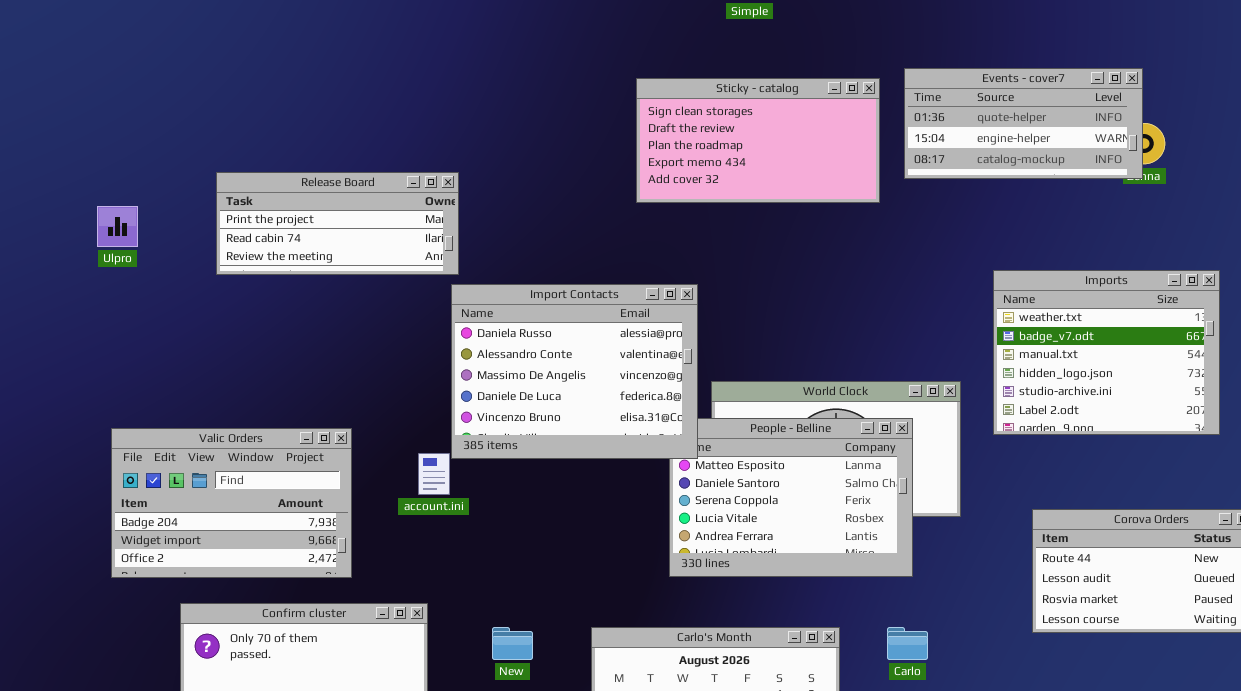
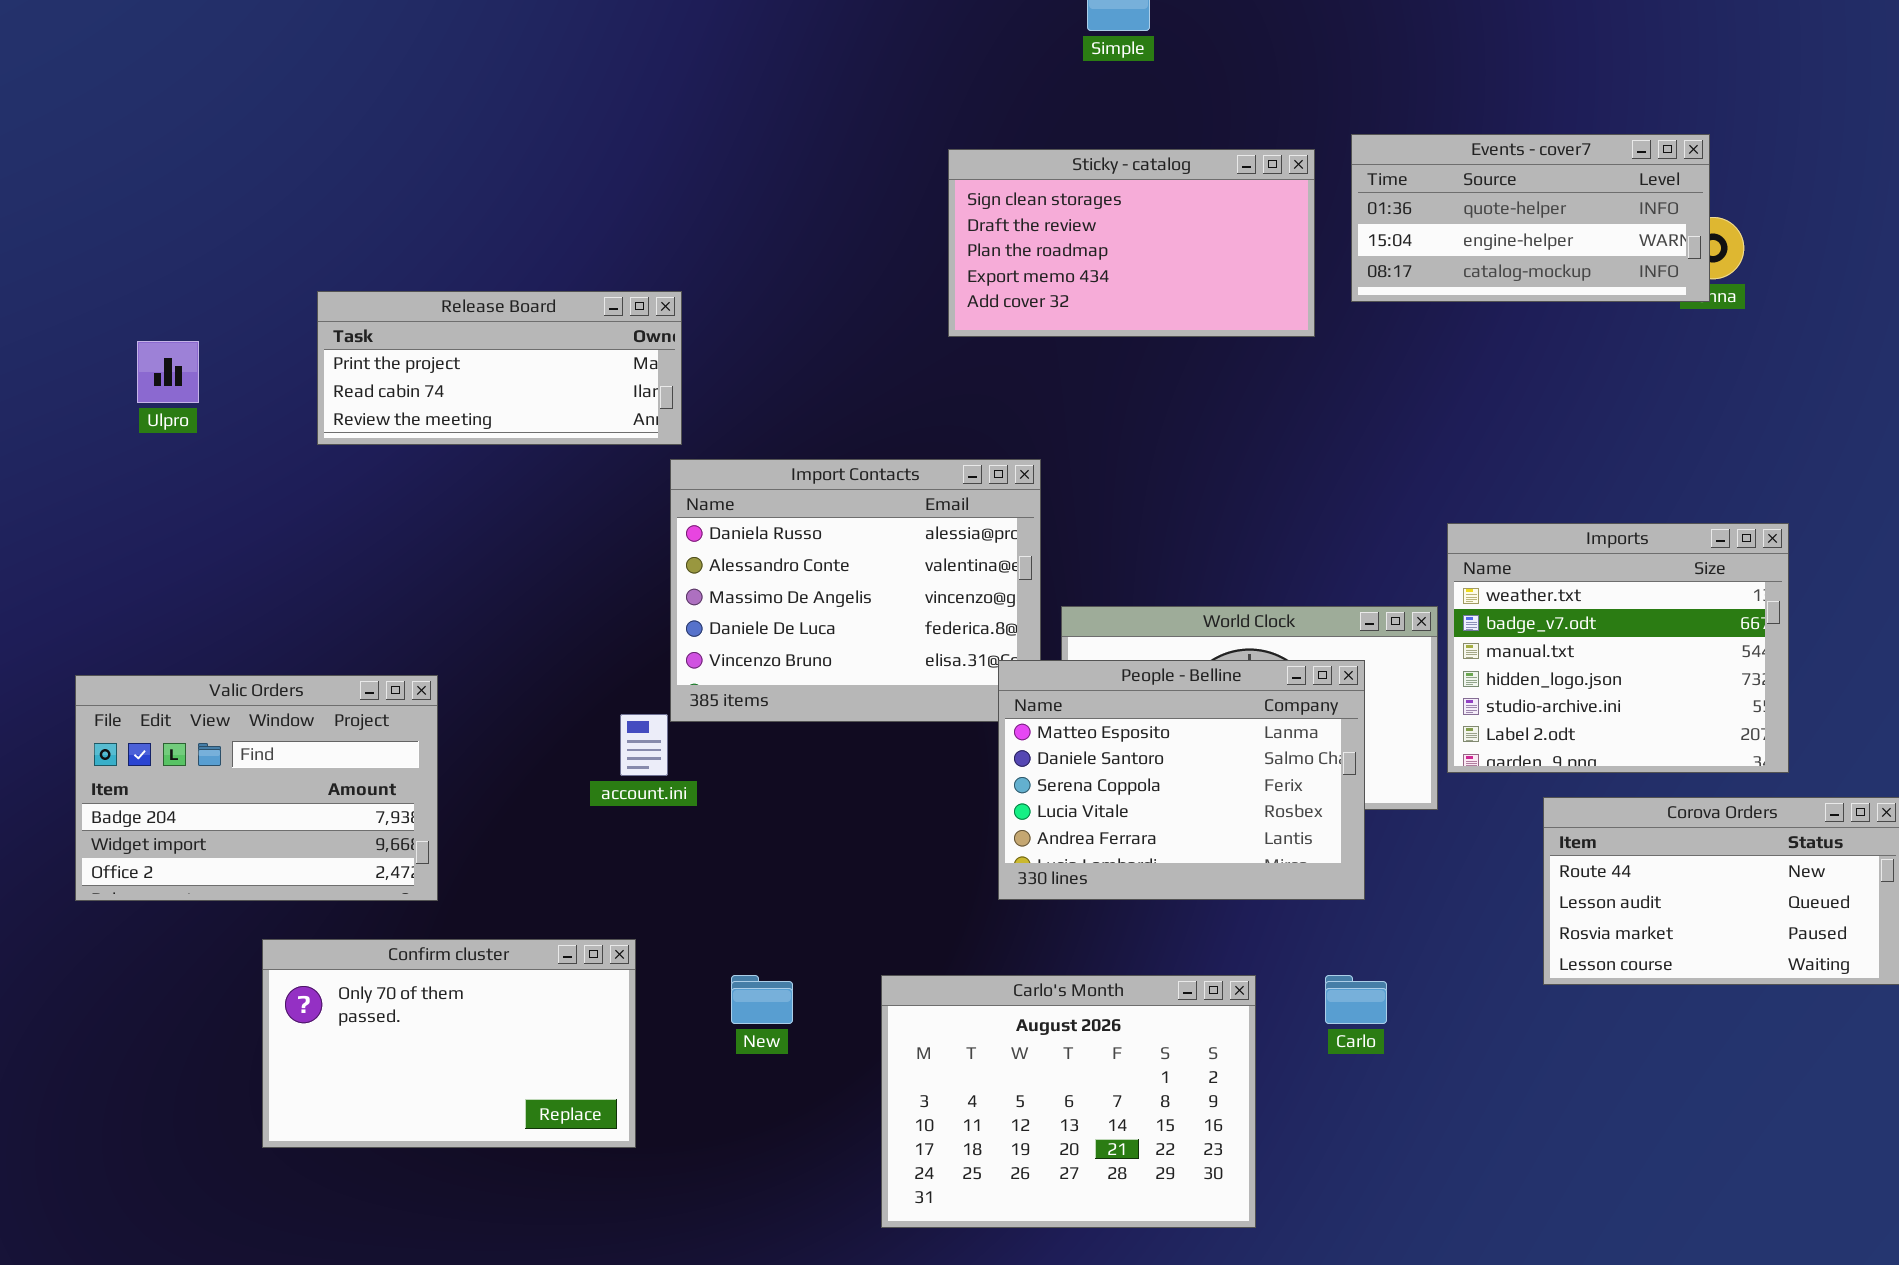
Imports: [993,270,1220,435] -> [1447,523,1789,773], moved
People - Belline: [669,418,913,577] -> [998,660,1365,900], raised
Valic Orders: [111,428,352,578] -> [75,675,438,901], moved

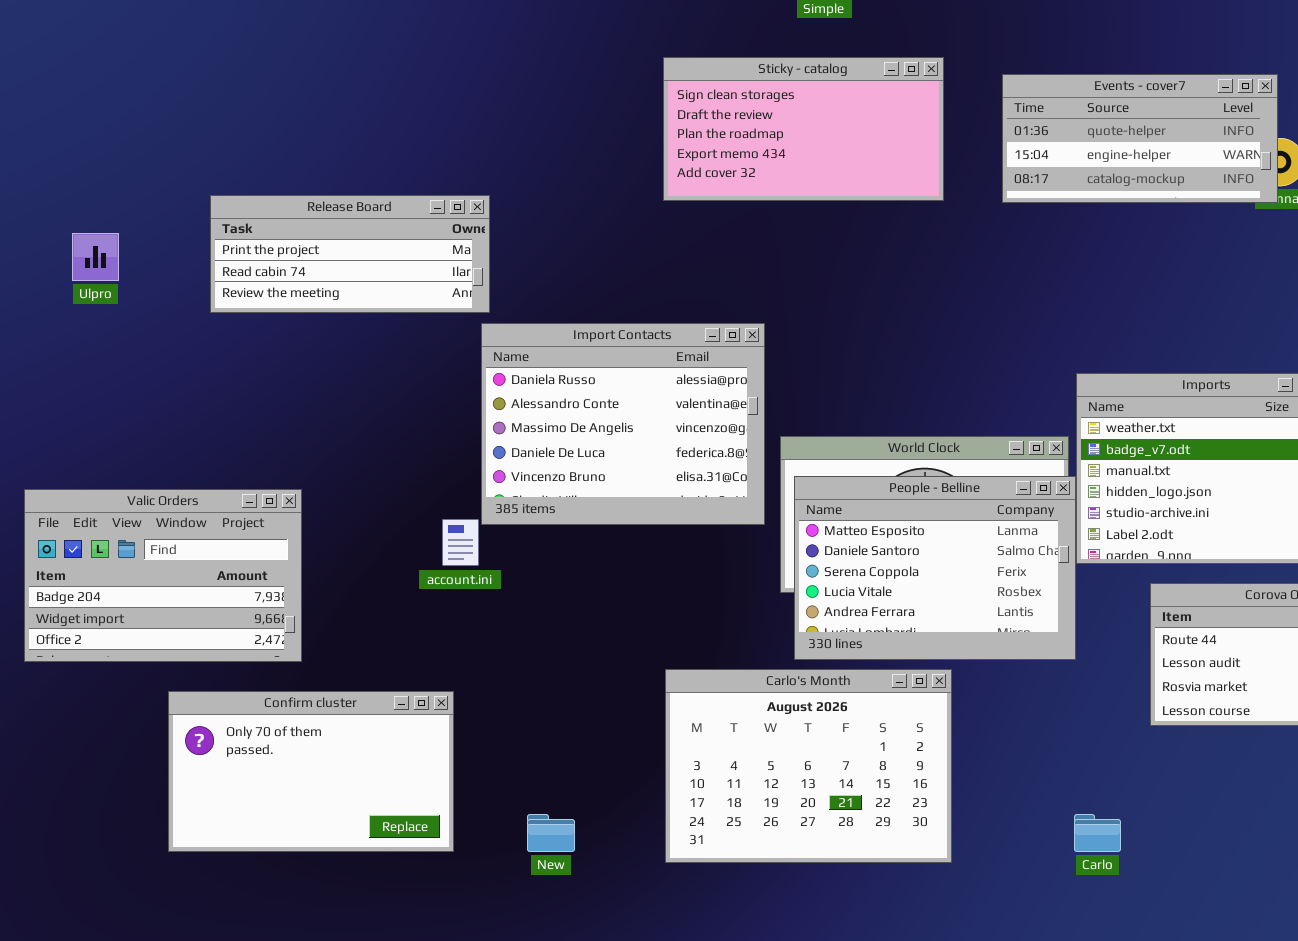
Sticky - catalog: [948,149,1315,337] -> [663,57,944,201], moved
People - Belline: [998,660,1365,900] -> [794,476,1076,660], moved
New: [731,975,793,1024] -> [527,814,575,852], moved
Carlo's Month: [881,975,1256,1228] -> [665,669,952,863], moved
Carlo: [1325,975,1387,1024] -> [1074,814,1121,852], moved

